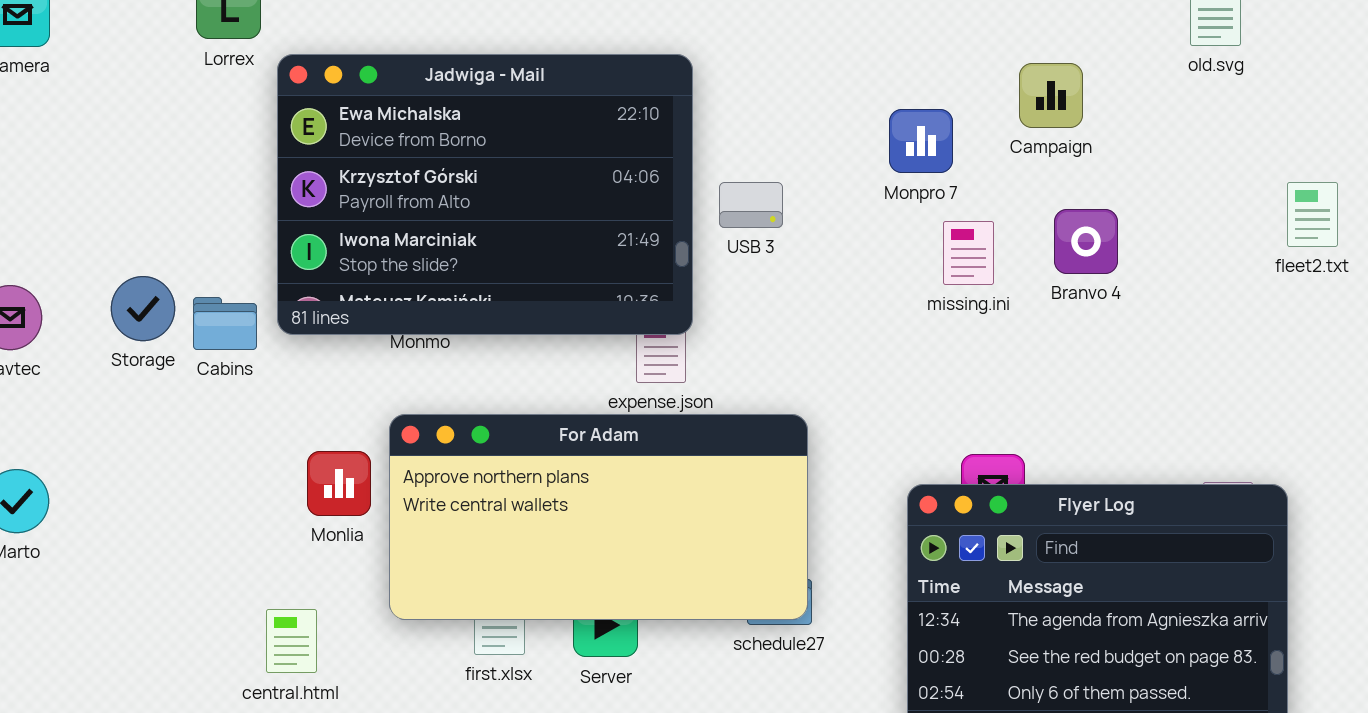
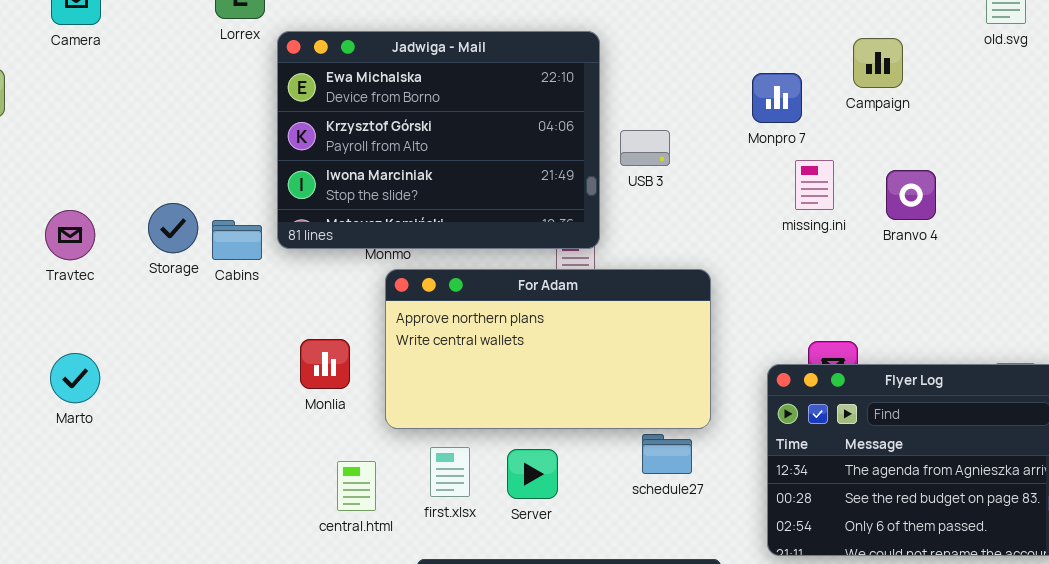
Branvo 4: [1054,209,1118,274] -> [886,170,936,220], moved
For Adam: [389,414,808,620] -> [385,269,711,429], moved
central.html: [266,609,317,673] -> [337,461,376,511], moved

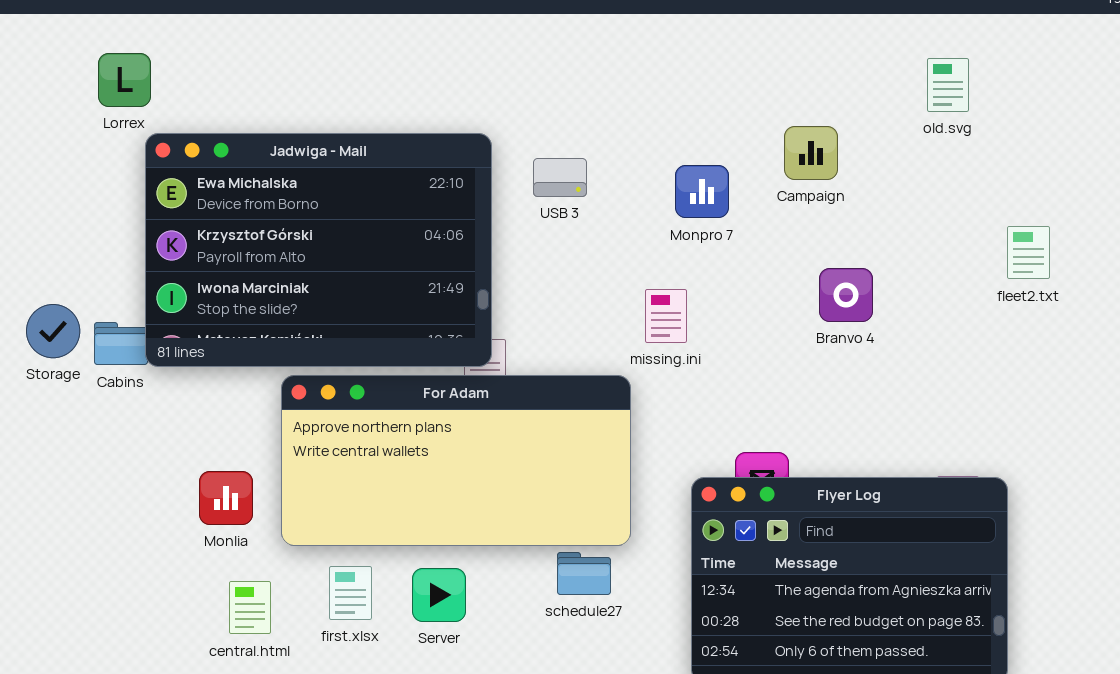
Jadwiga - Mail: [277,31,600,249] -> [145,133,492,367], moved
USB 3: [620,130,670,166] -> [533,158,587,197], moved
missing.ini: [795,160,834,210] -> [645,289,687,343], moved
Monlia: [300,339,350,389] -> [199,471,253,525], moved

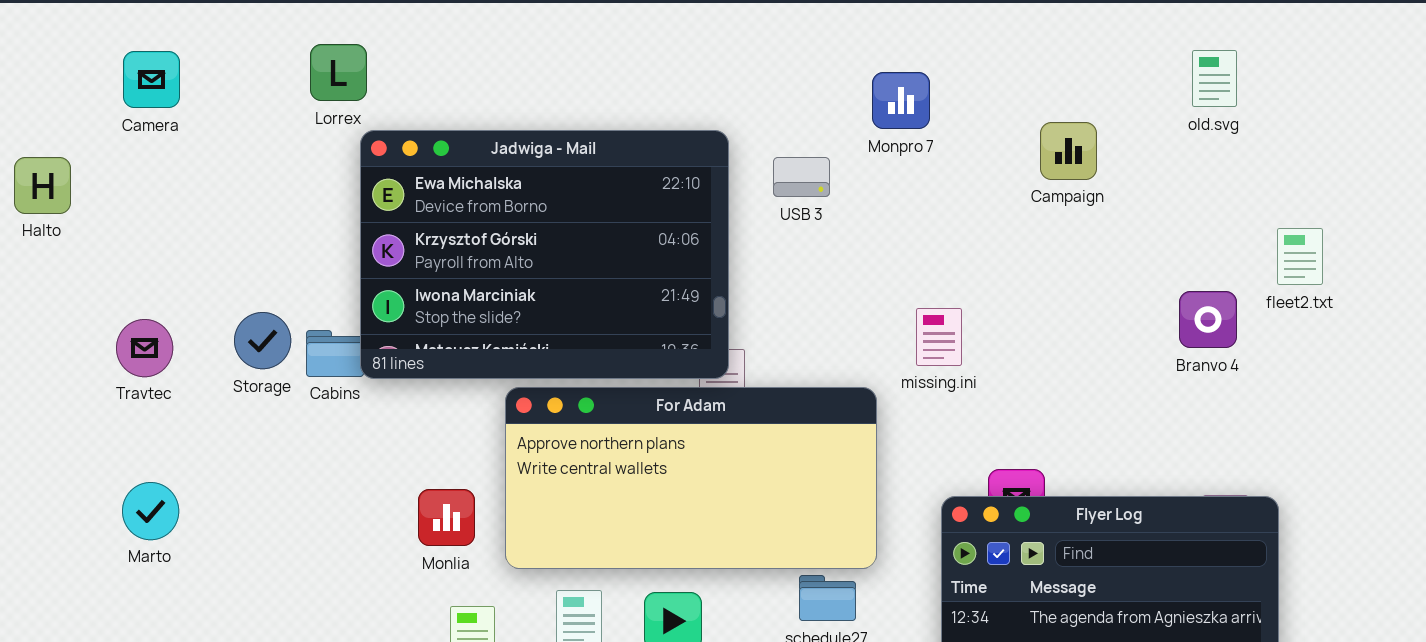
Monpro 7: [675,165,729,218] -> [872,72,930,129], moved
Branvo 4: [819,268,873,322] -> [1179,291,1237,348], moved
missing.ini: [645,289,687,343] -> [916,308,962,366], moved

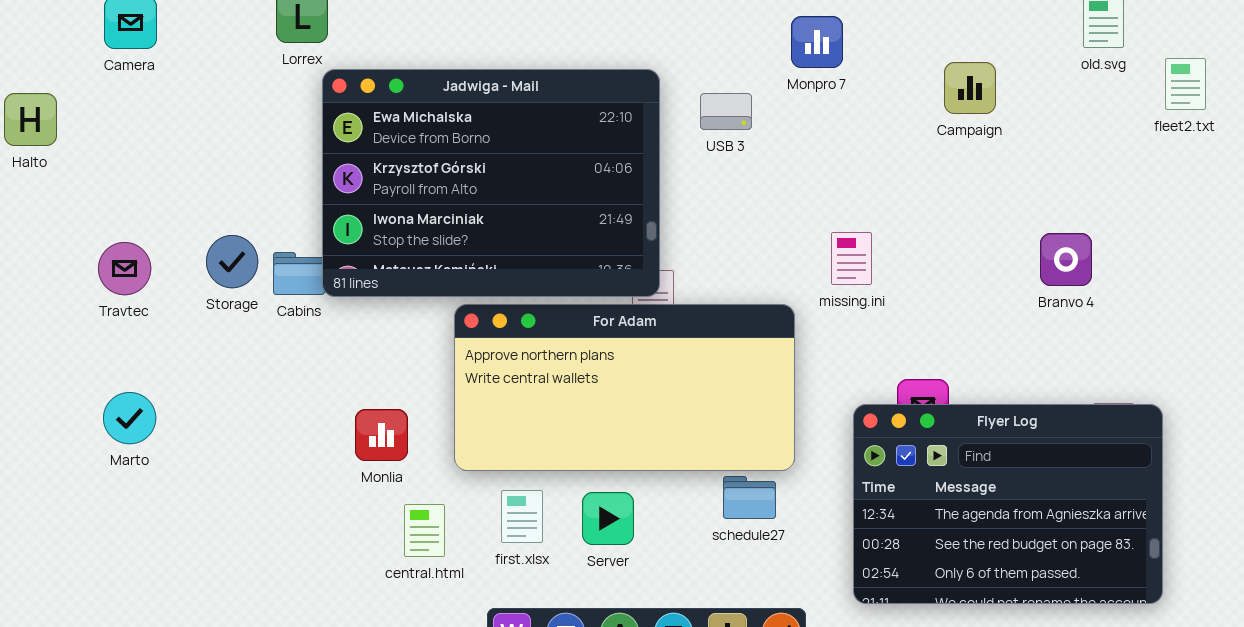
fleet2.txt: [1277,228,1323,285] -> [1165,58,1206,110], moved
Branvo 4: [1179,291,1237,348] -> [1040,233,1092,286], moved
Monlia: [418,489,475,546] -> [355,409,408,461], moved

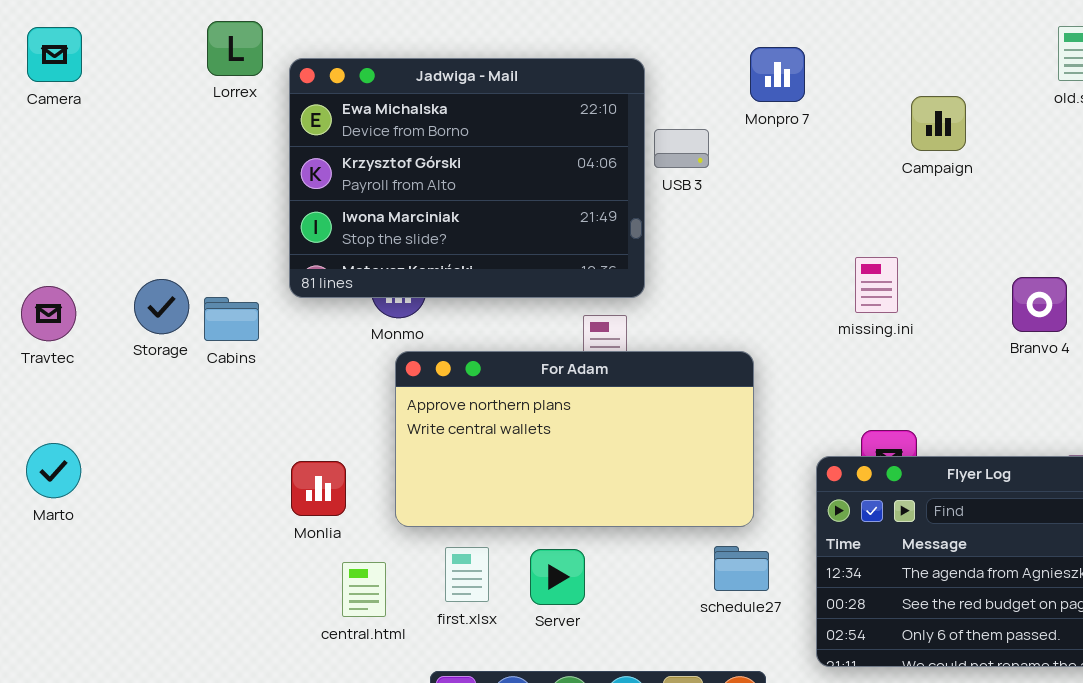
Jadwiga - Mail: [322,69,660,297] -> [289,58,645,298], moved
missing.ini: [831,232,872,285] -> [855,257,898,313], moved
schedule27: [723,476,776,519] -> [714,546,769,591], moved

